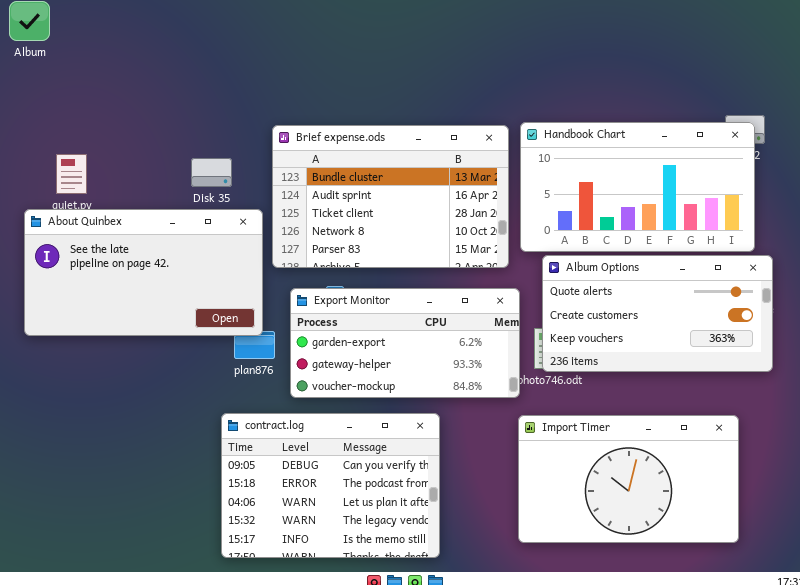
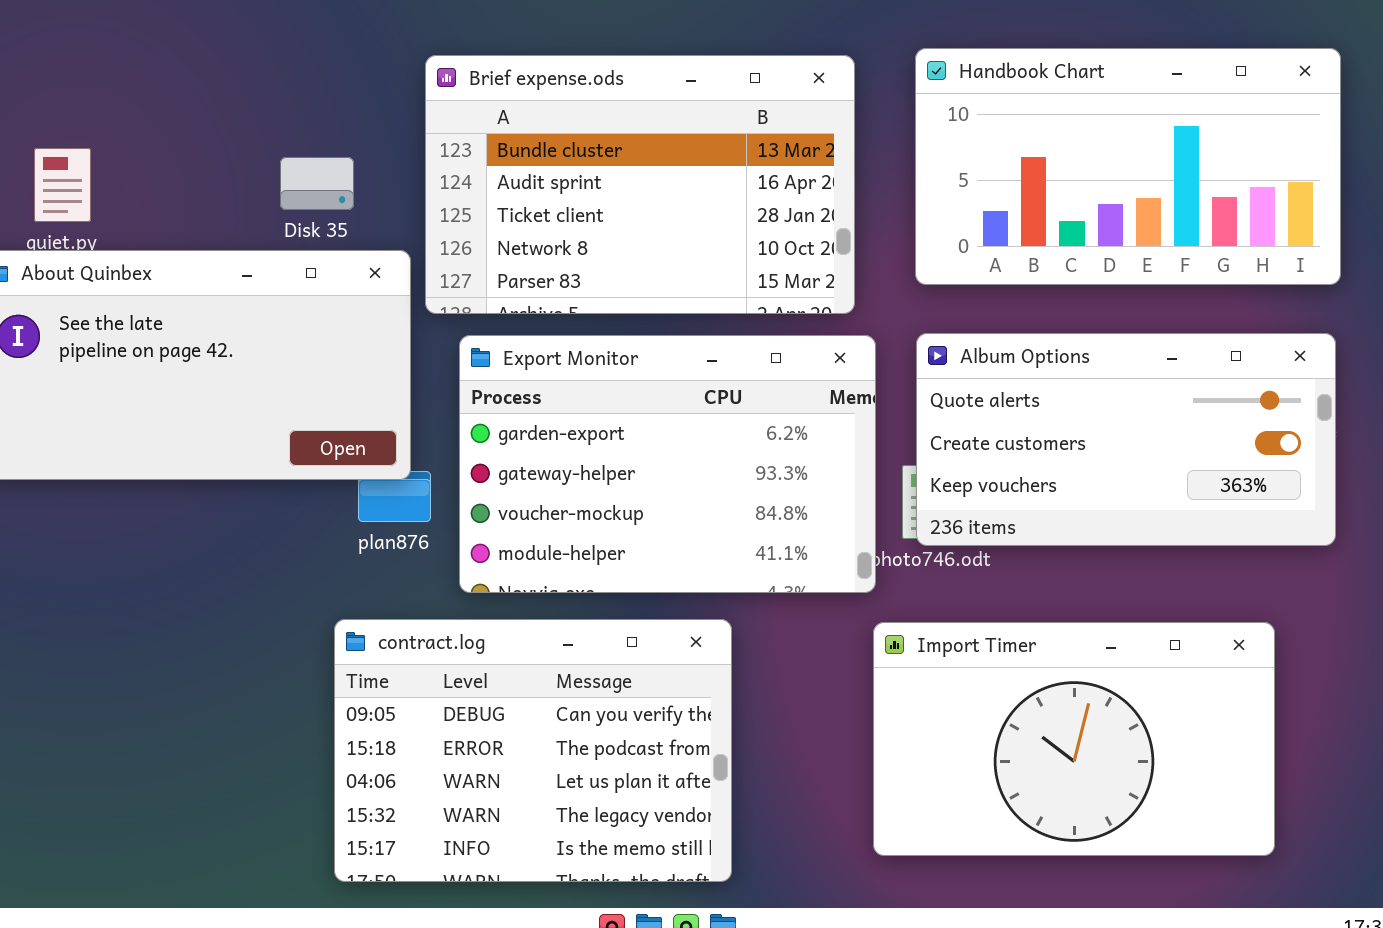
Handbook Chart: [520,122,755,252] -> [915,48,1341,285], moved
Brief expense.ods: [272,125,509,268] -> [425,55,855,314], moved
Export Monitor: [290,288,520,398] -> [459,335,876,593], resized

